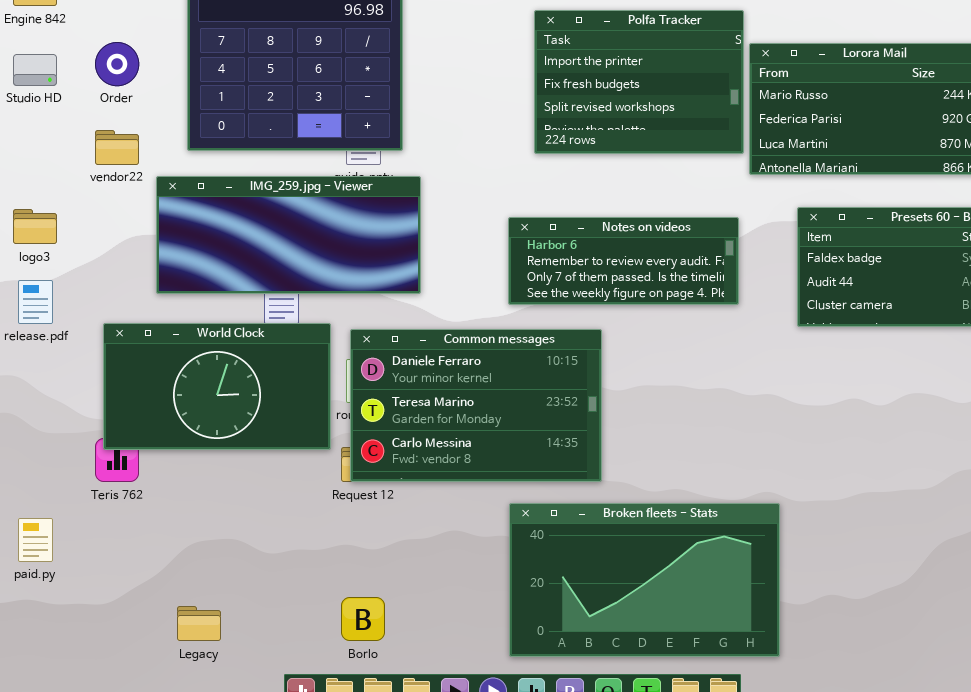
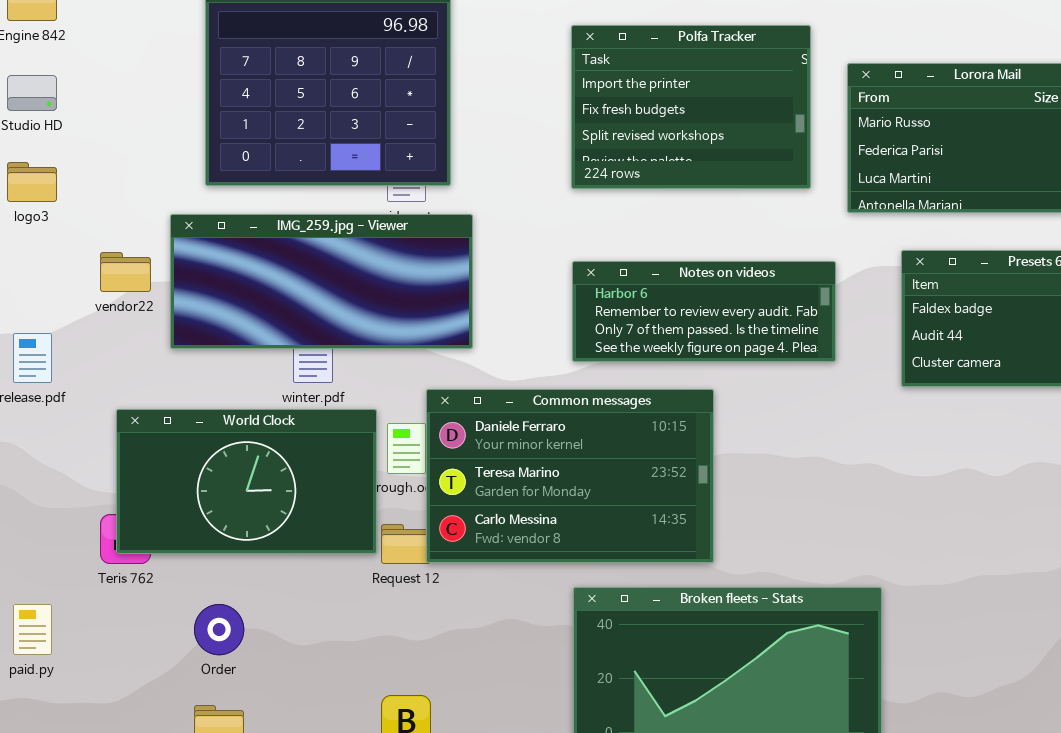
Polfa Tracker: [534,10,744,154] -> [571,25,811,189], moved
Order: [95,42,139,86] -> [194,604,244,655], moved
vendor22: [95,130,139,165] -> [100,252,151,292], moved
logo3: [13,209,57,244] -> [7,162,57,202], moved
World Clock: [103,323,331,450] -> [116,409,377,554], moved
Common messages: [350,329,602,482] -> [426,389,714,563], moved

